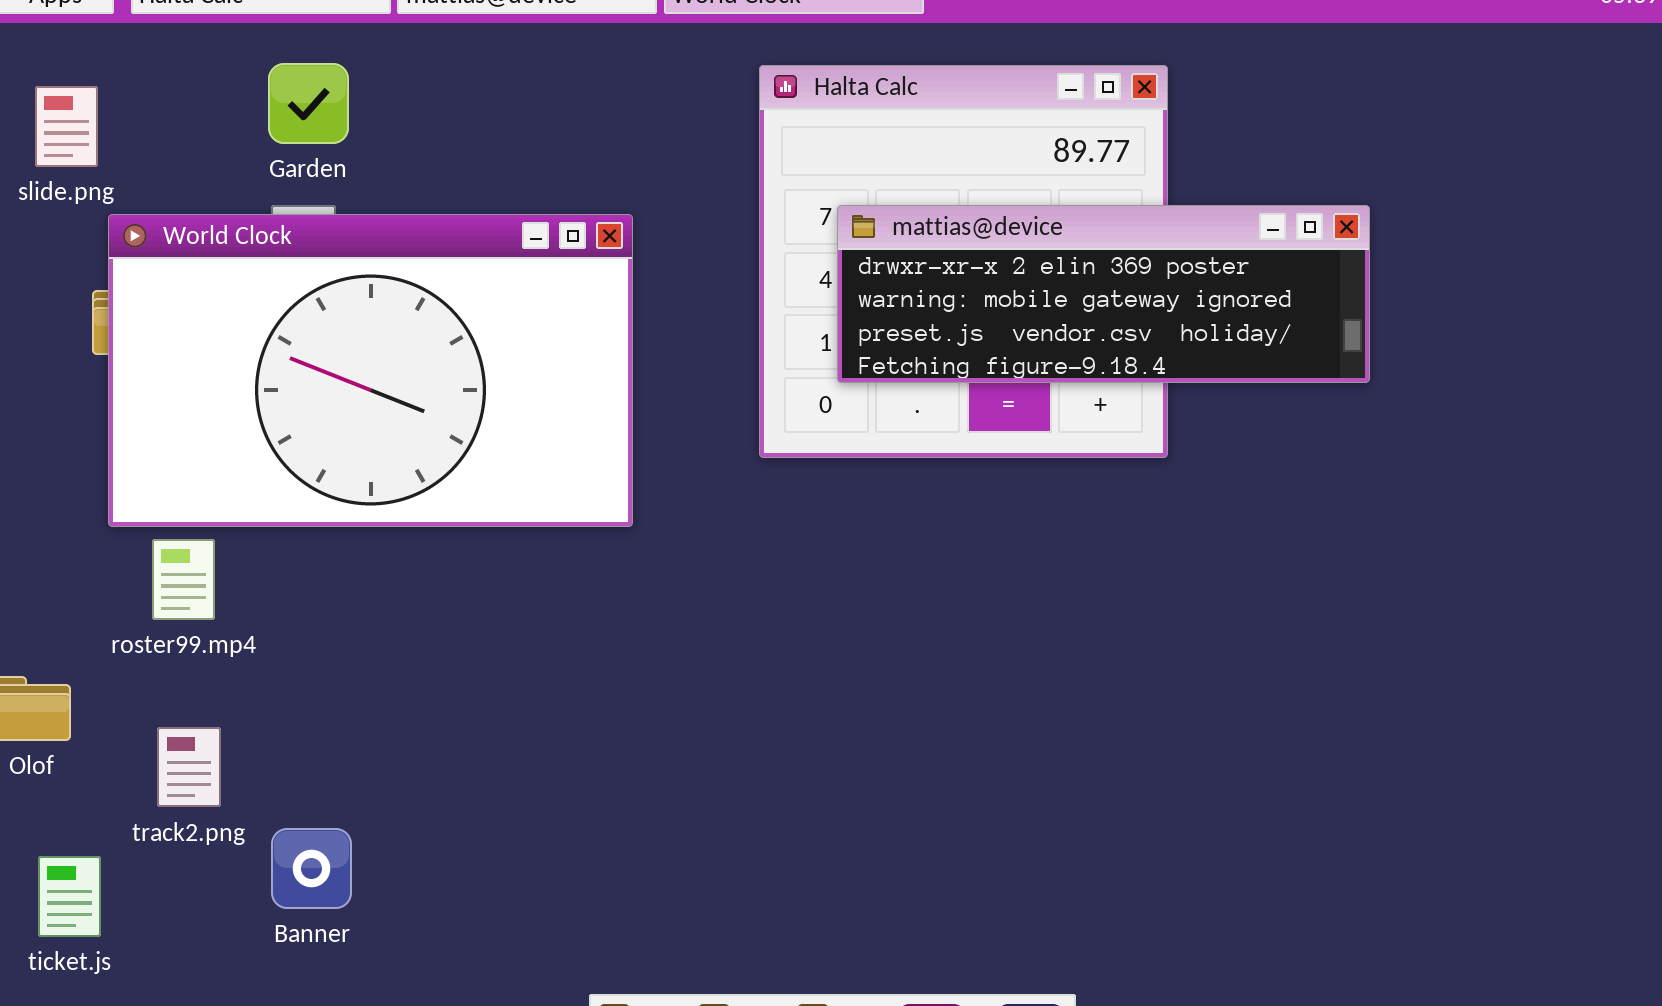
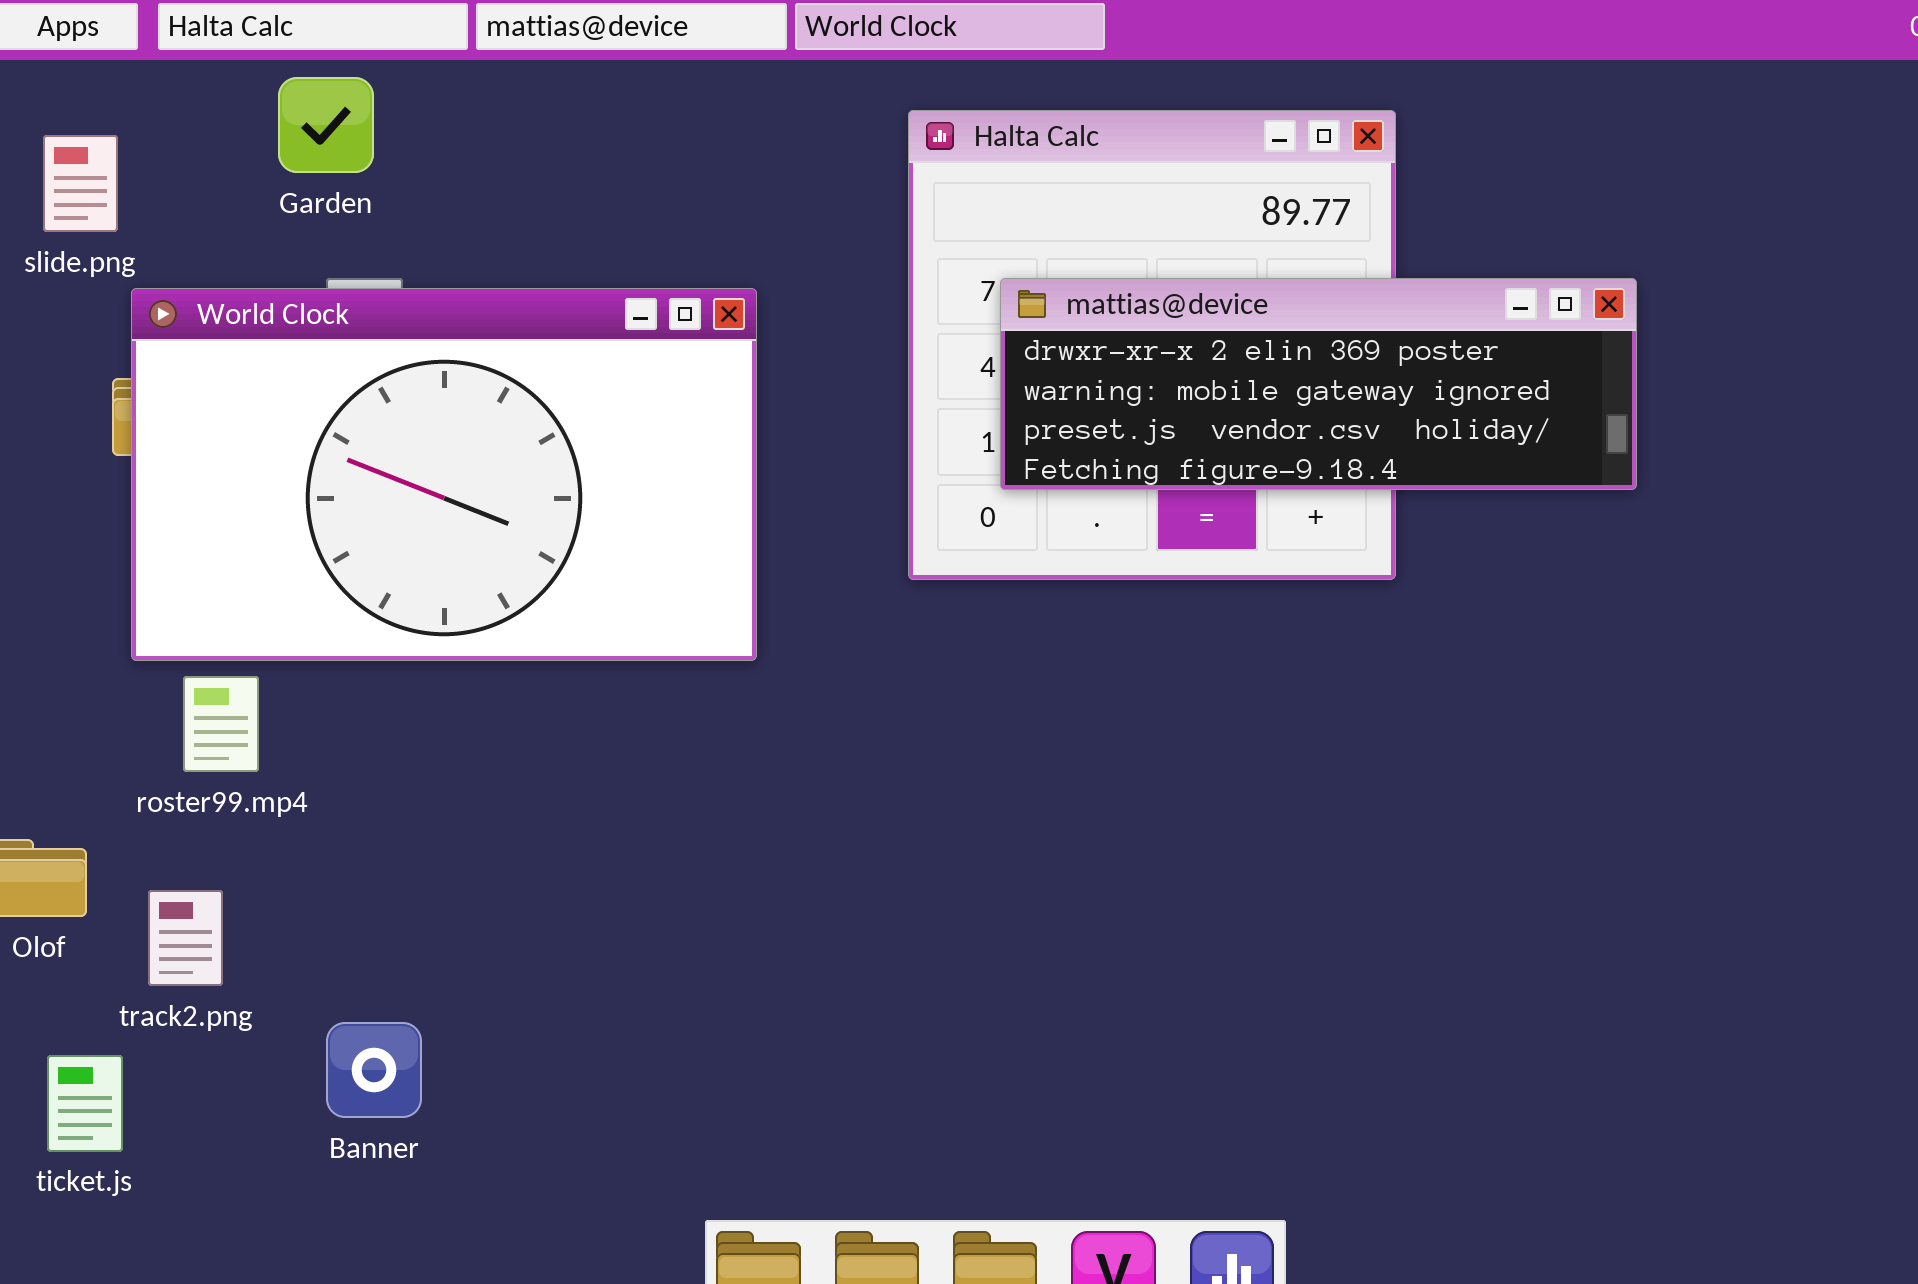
Garden: [268,63,349,144] -> [278,77,374,173], moved
track2.png: [157,727,221,807] -> [148,890,223,986], moved

